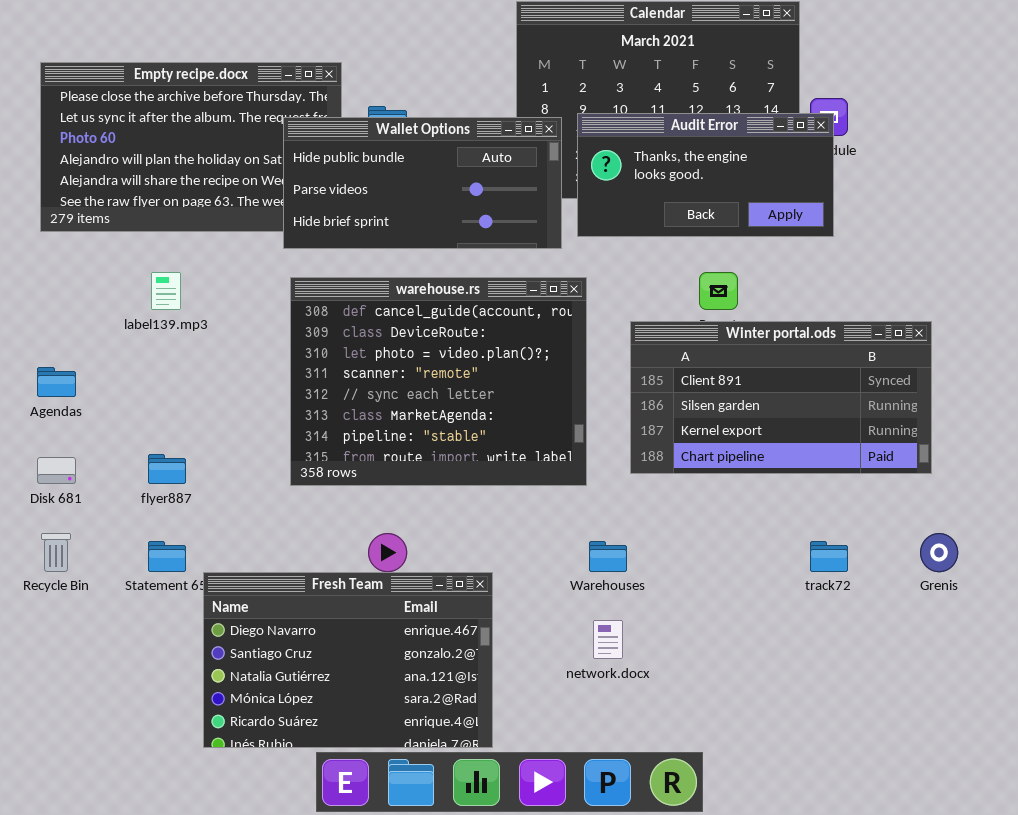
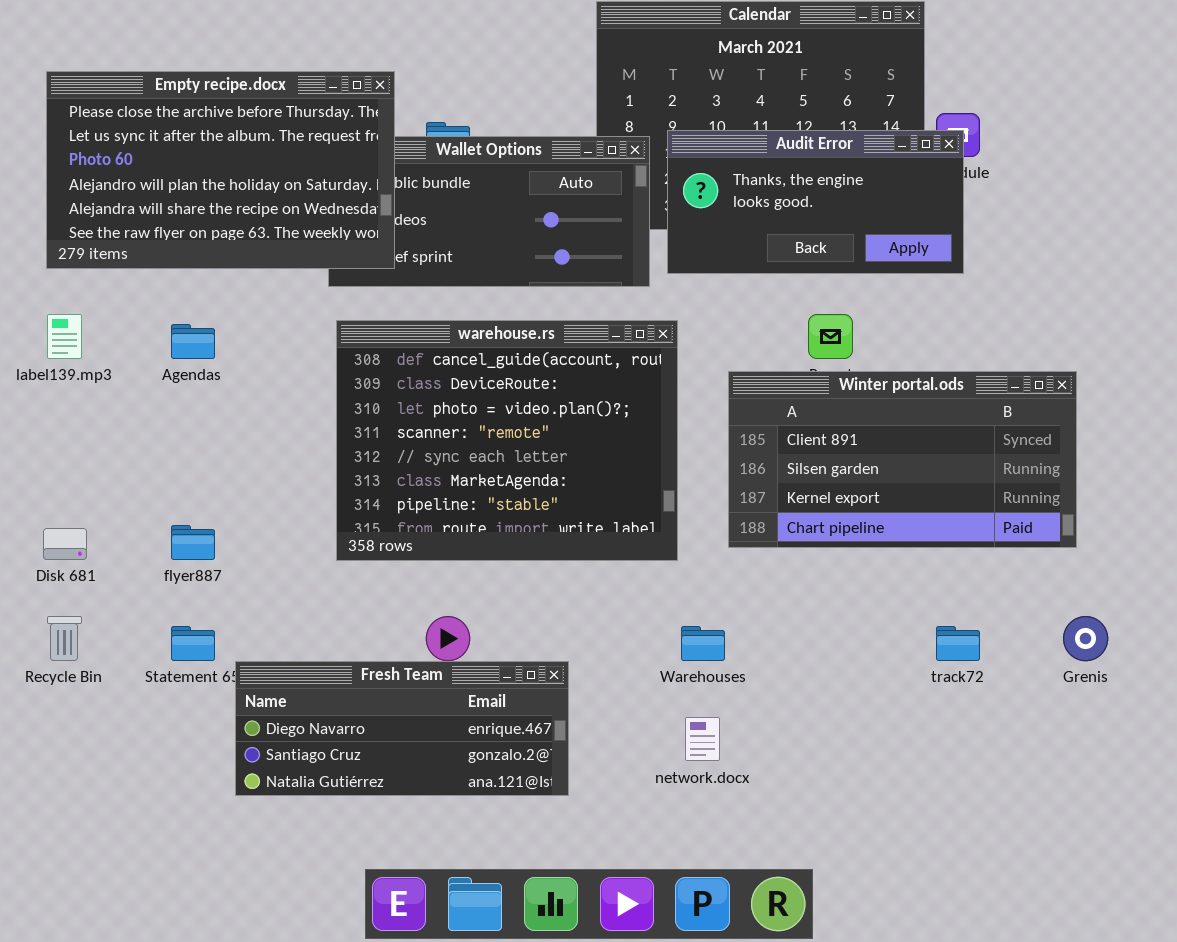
Empty recipe.docx: [40,62,342,232] -> [46,71,395,269], raised
label139.mp3: [151,272,181,310] -> [47,314,82,359], moved
Agendas: [37,367,76,397] -> [171,324,215,359], moved
Fresh Team: [203,572,493,748] -> [235,661,569,796], resized

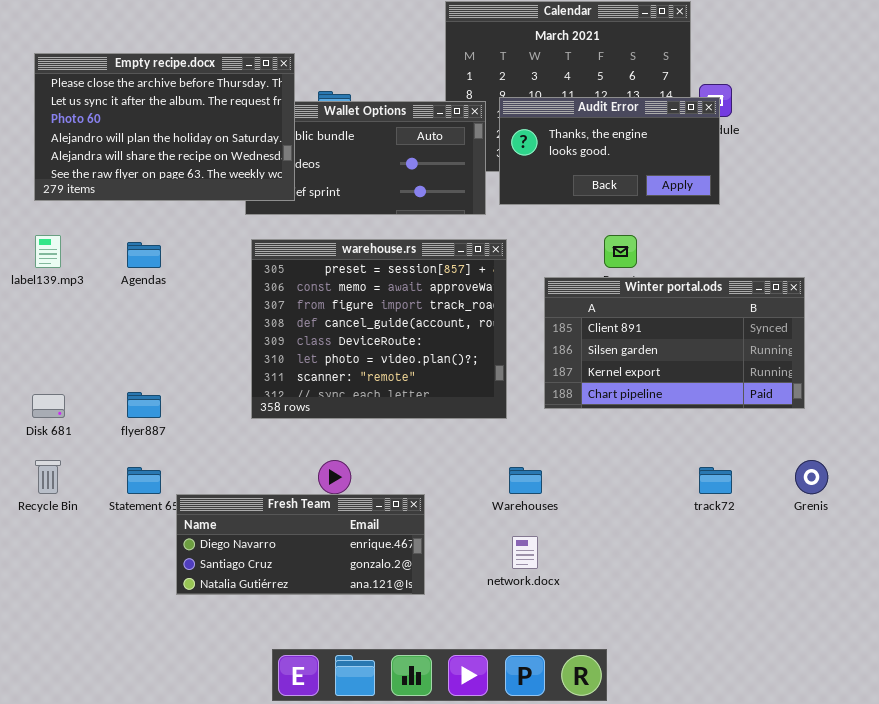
warehouse.rs: [336,320,678,561] -> [251,239,507,419], scrolled up 3 rows

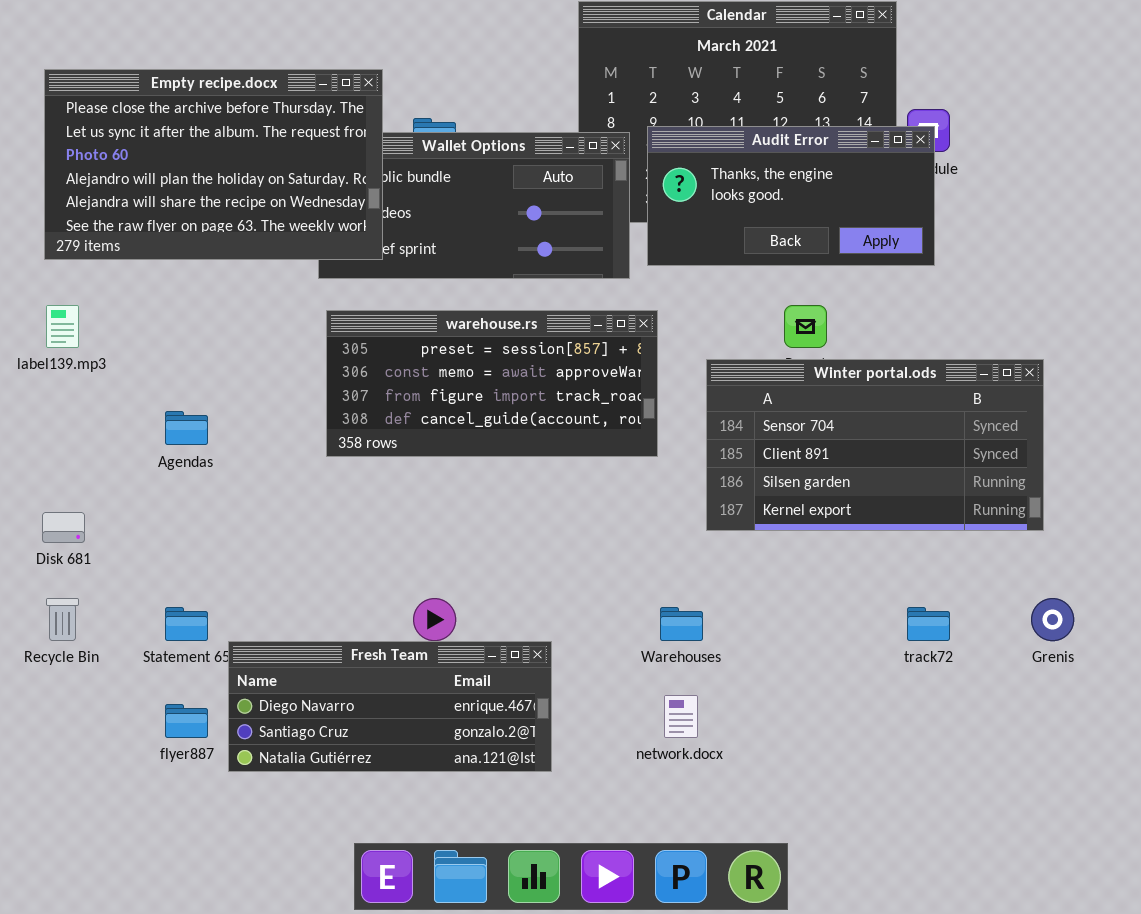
warehouse.rs: [251,239,507,419] -> [326,310,658,457], resized
Agendas: [127,242,161,268] -> [165,411,208,445], moved
Winter portal.ods: [544,277,805,409] -> [706,359,1044,531], scrolled up 1 row
flyer887: [127,392,161,418] -> [165,704,208,738], moved

